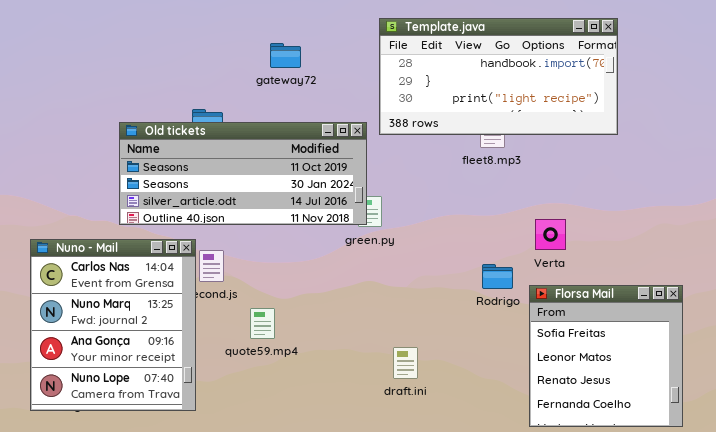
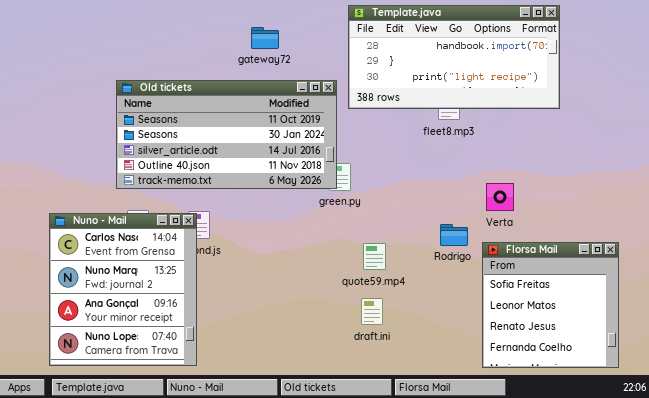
Old tickets: [119,122,367,225] -> [116,80,337,189], resized
Nuno - Mail: [30,239,196,411] -> [49,213,197,366], moved
quote59.mp4: [250,308,275,339] -> [363,243,386,270], moved

